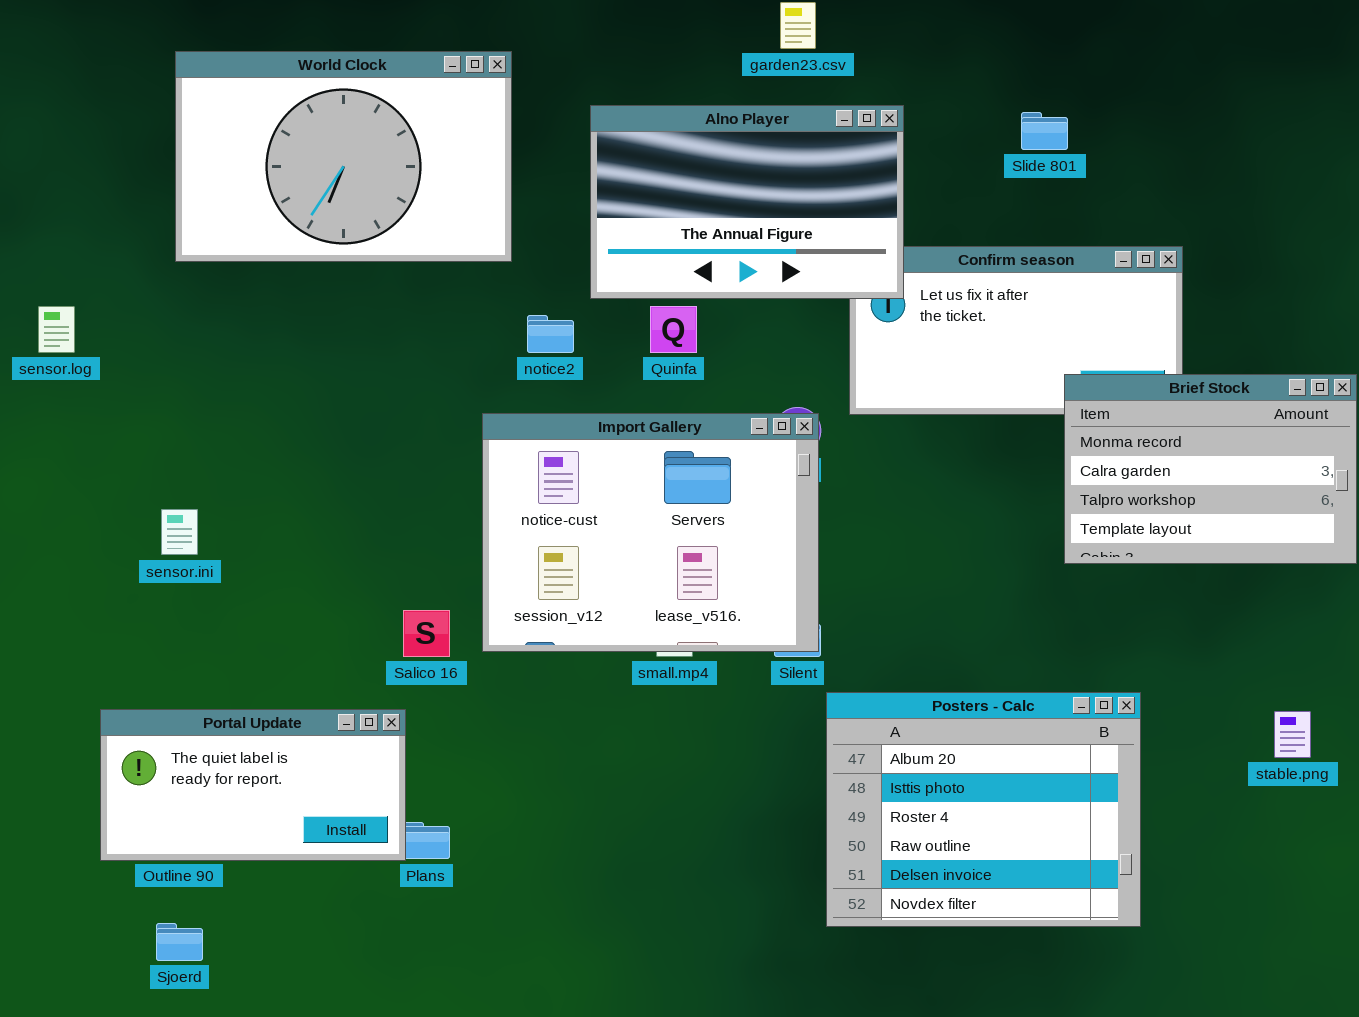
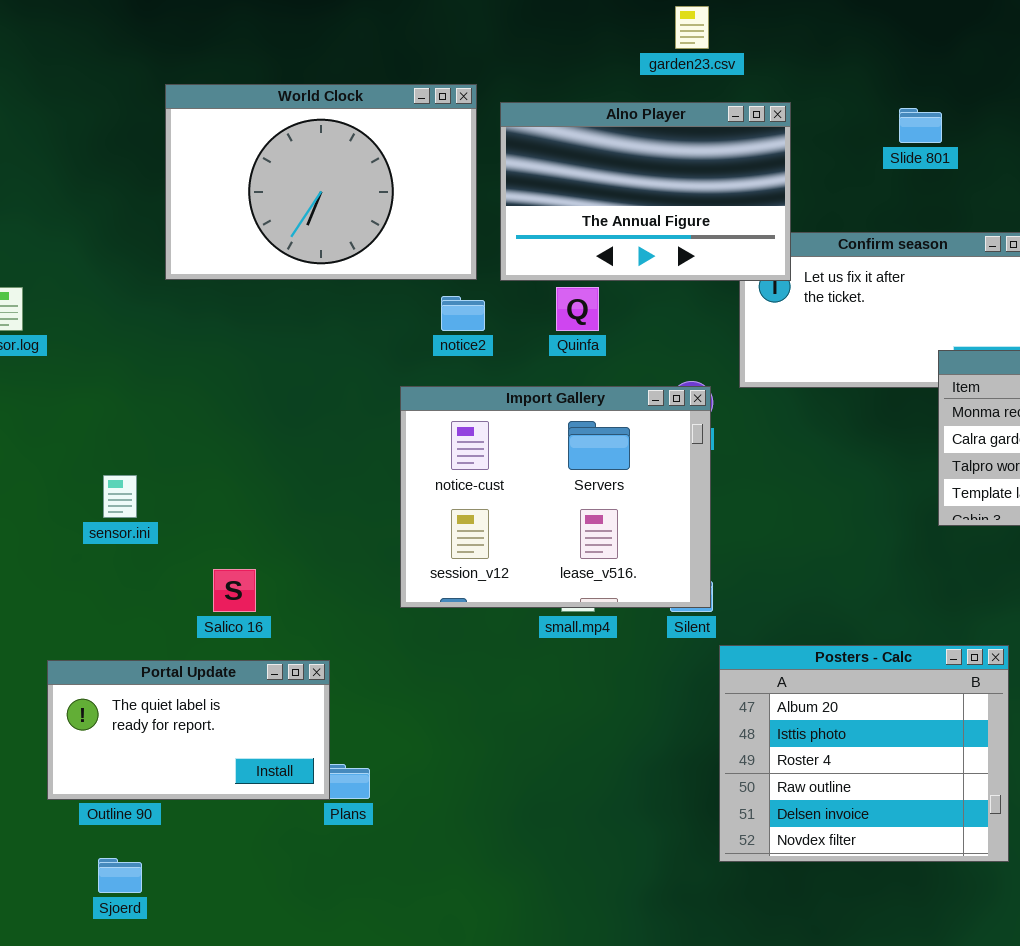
World Clock: [175,51,512,262] -> [165,84,477,280], moved
Salico 16: [403,610,450,657] -> [213,569,256,612], moved

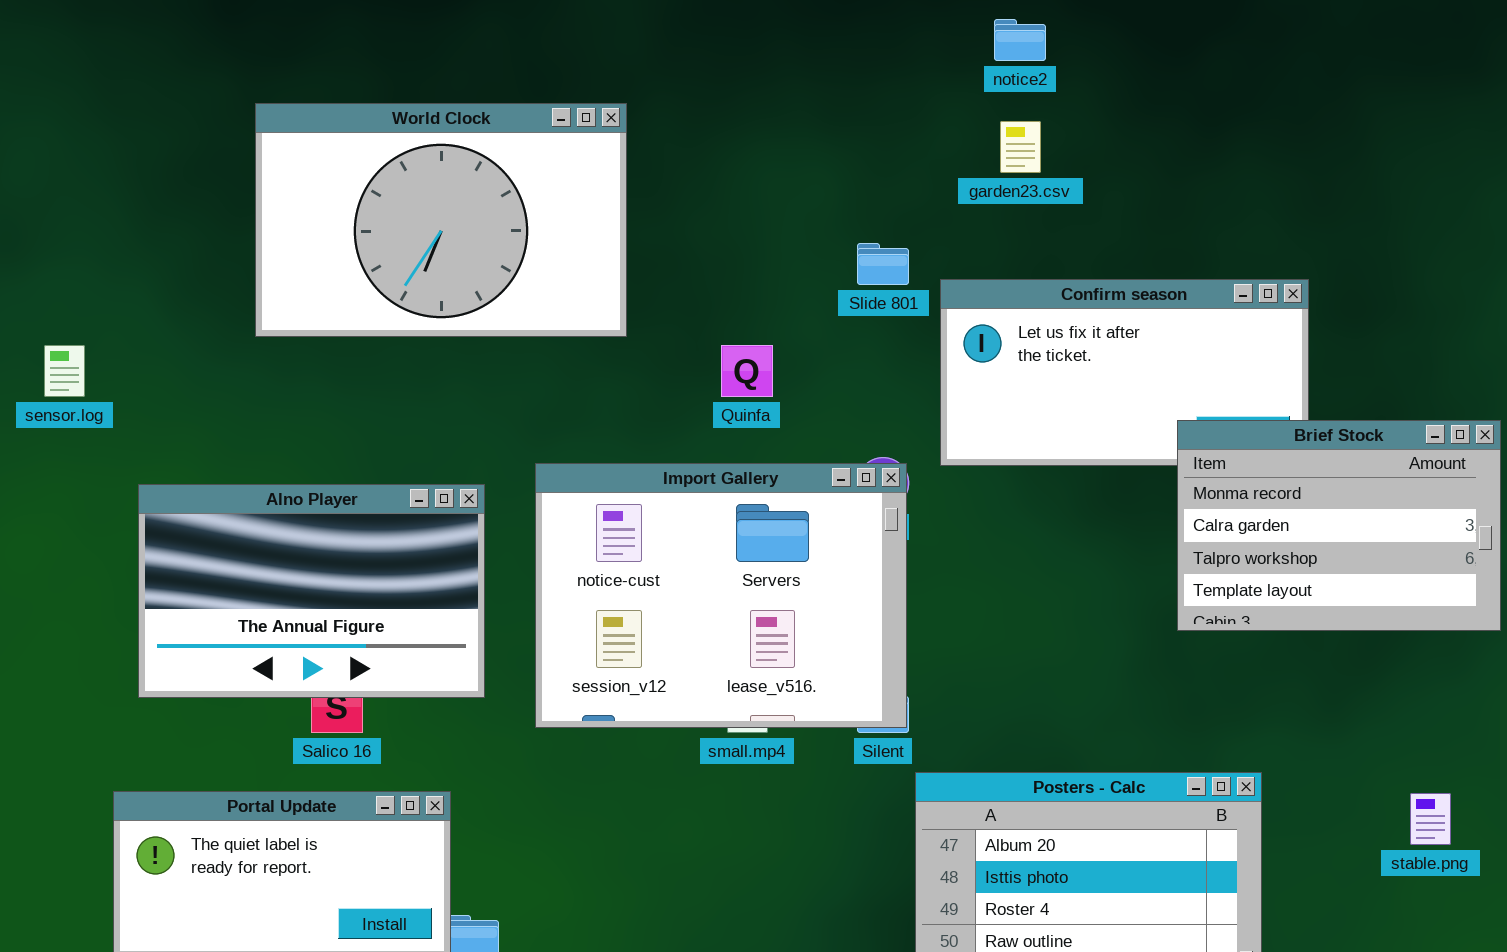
garden23.csv: [675,6,709,49] -> [1000,121,1041,173], moved
Alno Player: [500,102,791,281] -> [138,484,485,698], moved
Slide 801: [899,108,942,143] -> [857,243,909,285], moved
notice2: [441,296,485,331] -> [994,19,1046,61], moved

